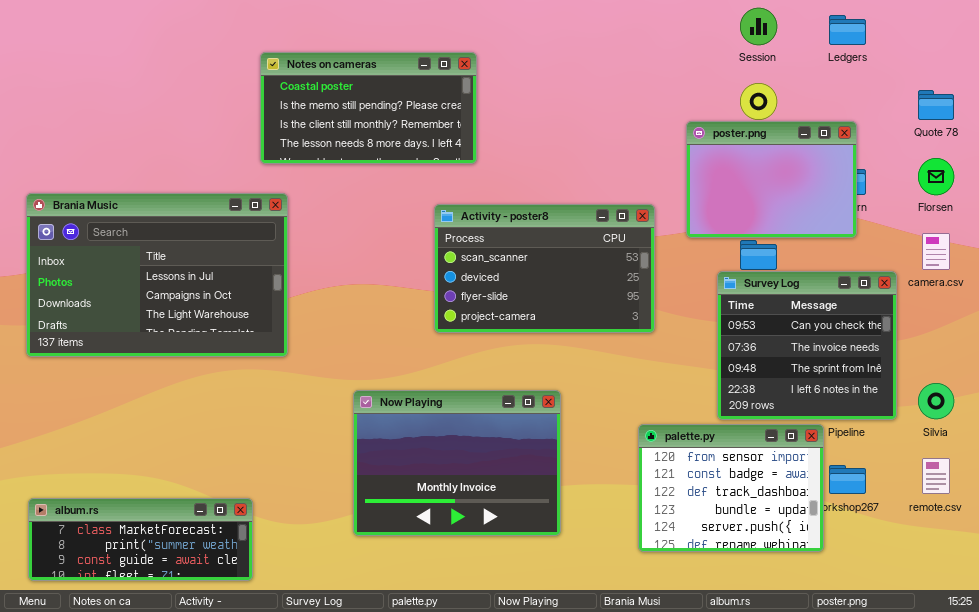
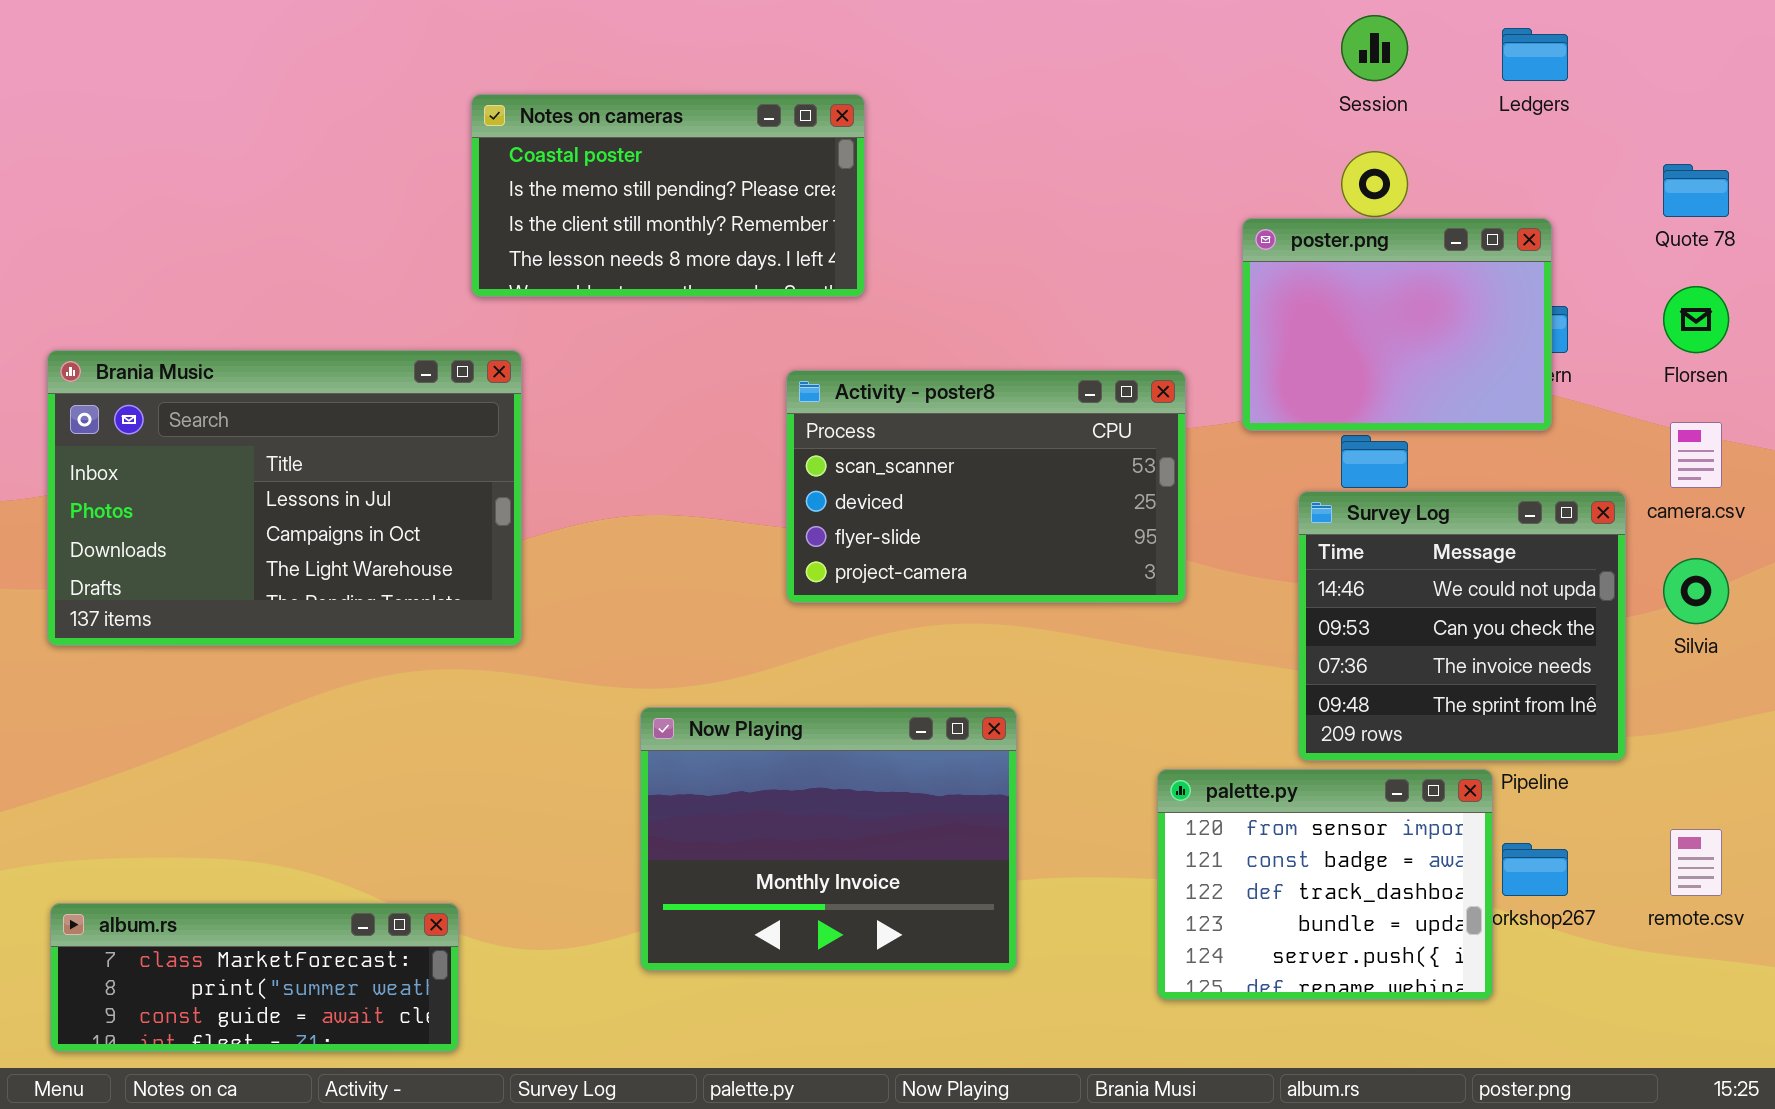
Survey Log: [717,271,897,420] -> [1298,491,1626,761], scrolled up 1 row
Silvia: [918,383,954,419] -> [1663,558,1729,624], moved

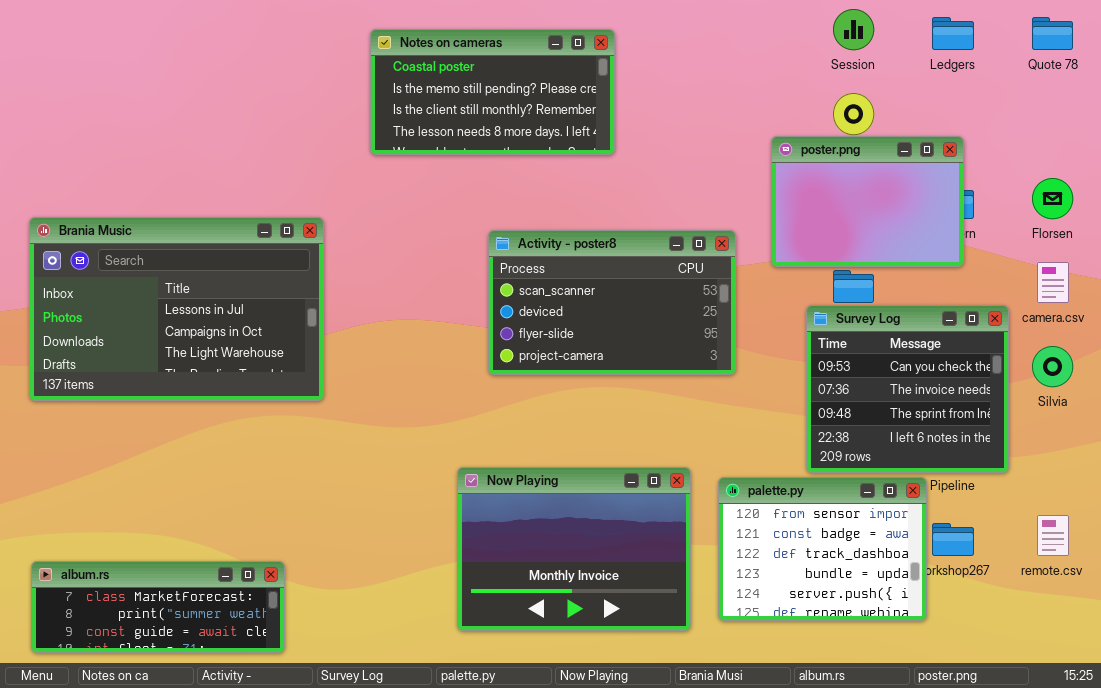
Notes on cameras: [471,94,865,297] -> [370,29,615,155], moved
Quote 78: [1663,164,1729,217] -> [1032,17,1073,50], moved
Survey Log: [1298,491,1626,761] -> [806,305,1009,473], scrolled down 1 row
Now Playing: [640,707,1017,971] -> [457,467,691,631], moved

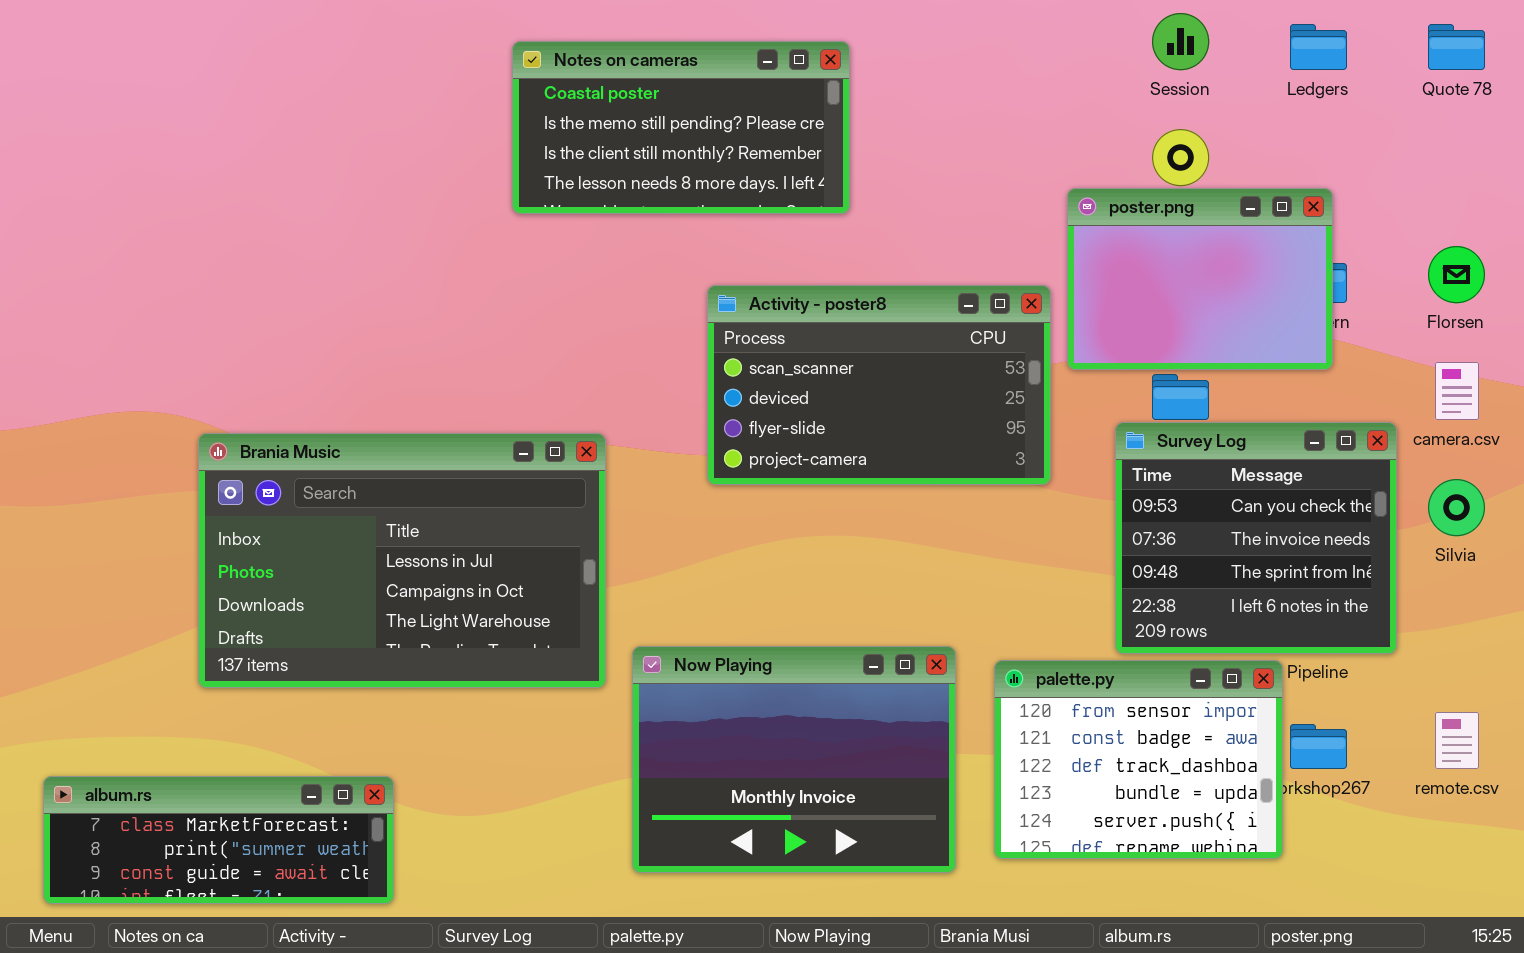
Brania Music: [29,217,324,401] -> [198,433,606,688], moved
Activity - poster8: [488,230,736,375] -> [707,285,1051,485], moved

